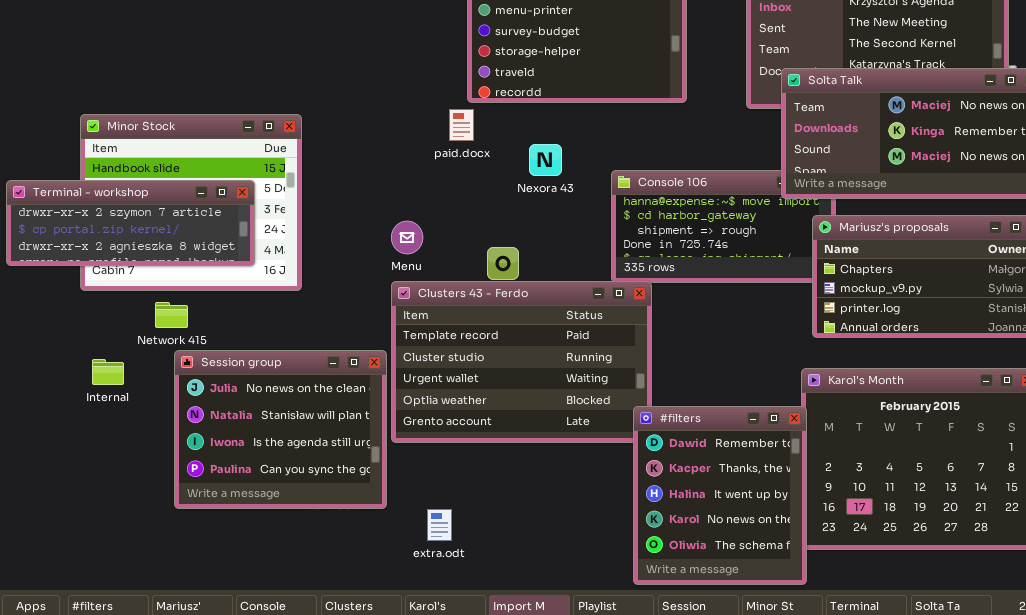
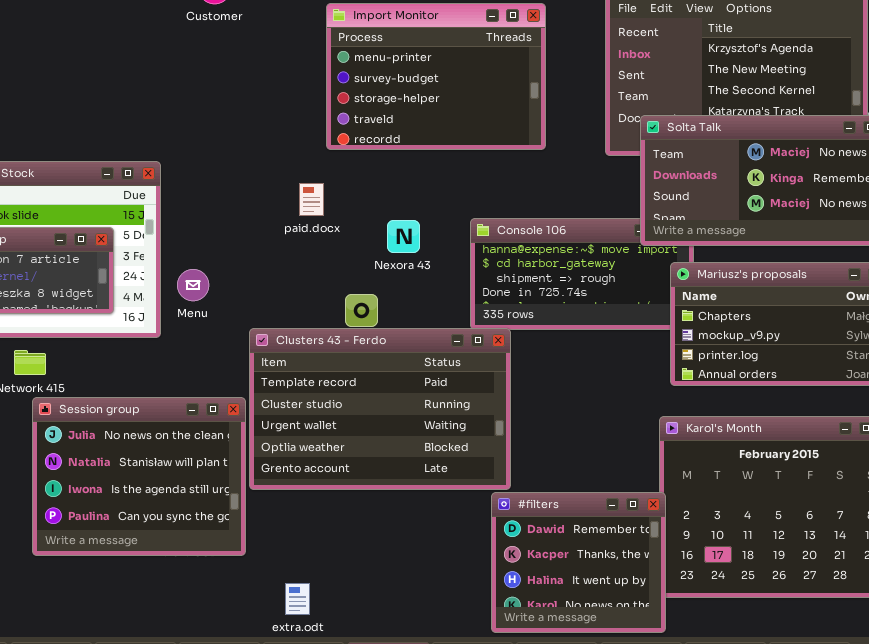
paid.docx: [449,109,474,141] -> [299,183,324,216], moved
Nexora 43: [529,144,562,176] -> [387,220,420,253], moved
Menu: [391,221,423,254] -> [177,269,209,301], moved
#filters: [633,406,807,585] -> [491,492,666,633], resized
extra.odt: [427,509,452,541] -> [285,583,310,615], moved

